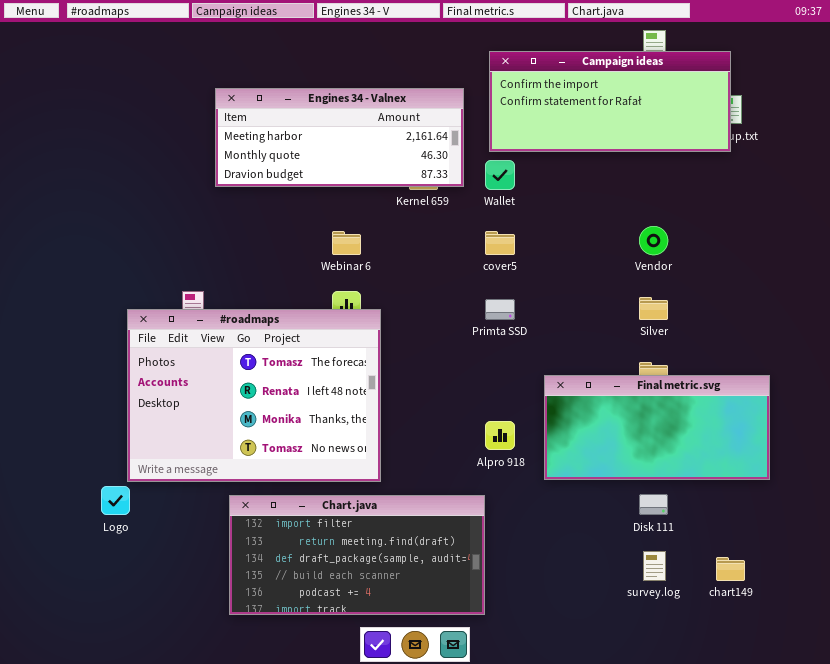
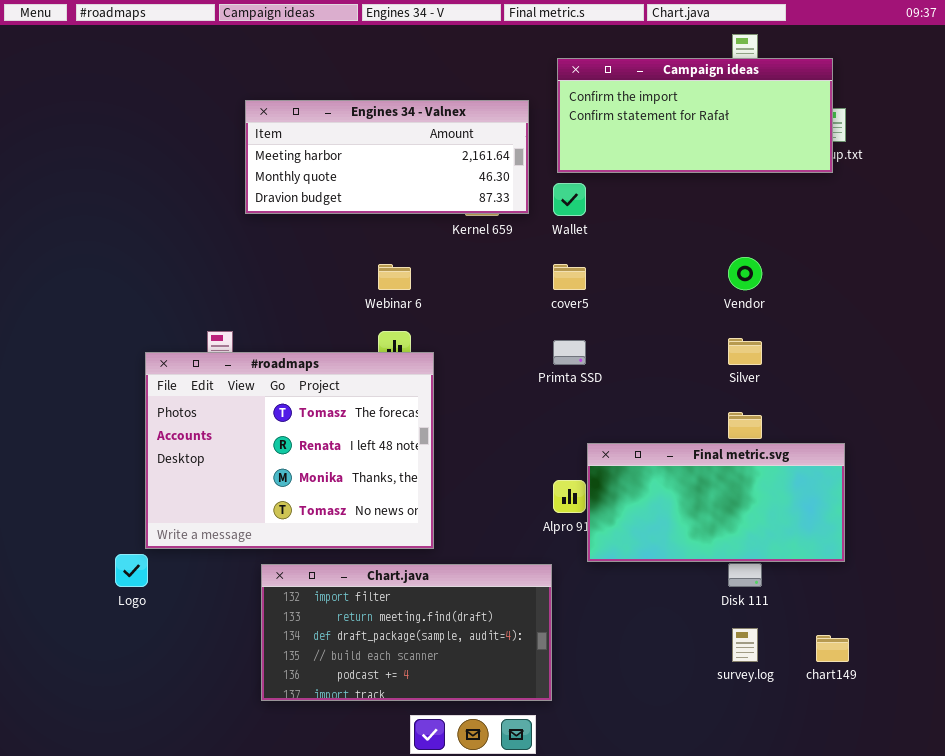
Final metric.svg: [544,375,770,480] -> [587,443,845,562], moved

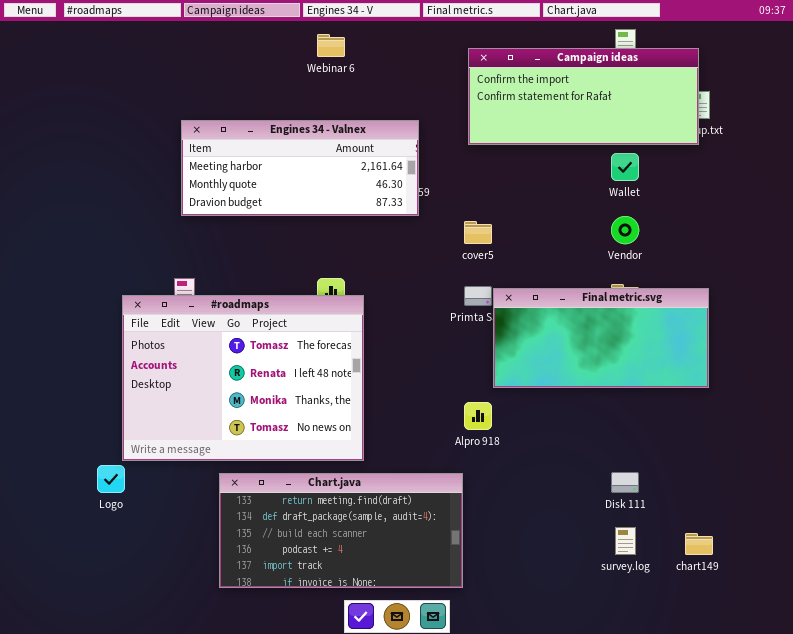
Engines 34 - Valnex: [245,100,529,214] -> [181,120,419,216], moved
Wallet: [553,183,586,216] -> [611,153,639,181], moved
Webinar 6: [378,264,411,290] -> [317,34,345,57], moved
Final metric.svg: [587,443,845,562] -> [493,288,709,388], moved
Chart.java: [261,564,552,701] -> [219,473,463,588], scrolled down 1 row

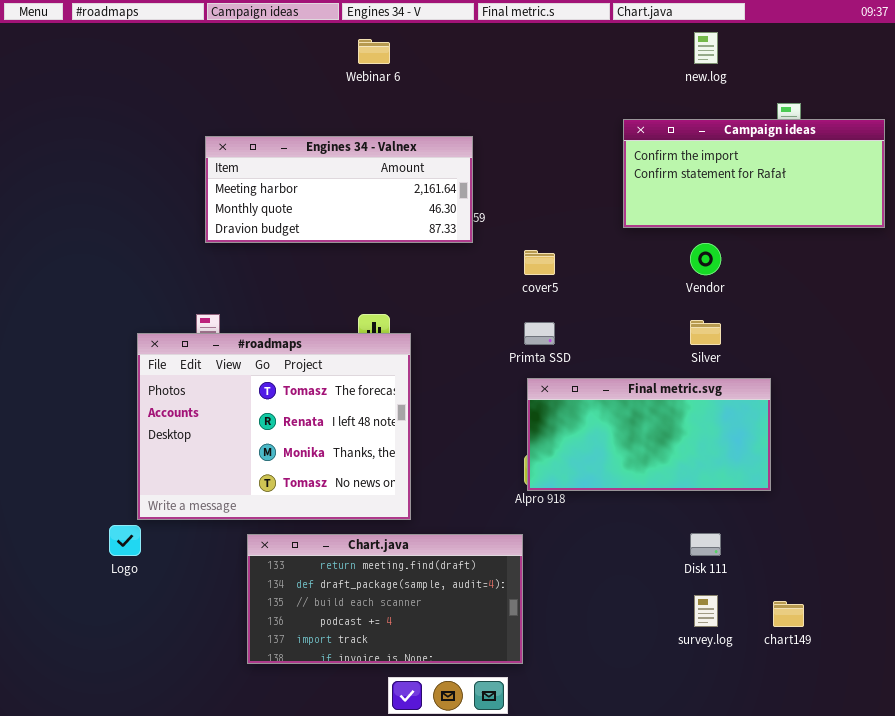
Campaign ideas: [468,48,699,145] -> [623,119,885,228], moved
Final metric.svg: [493,288,709,388] -> [527,378,771,491], moved

